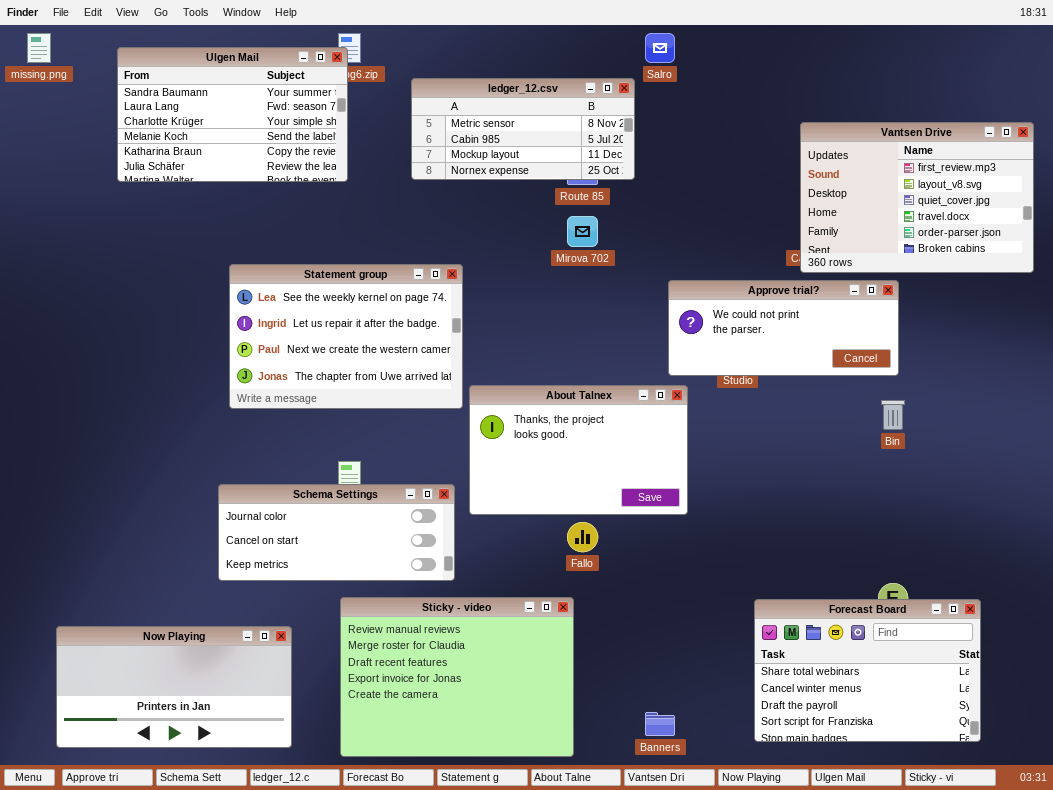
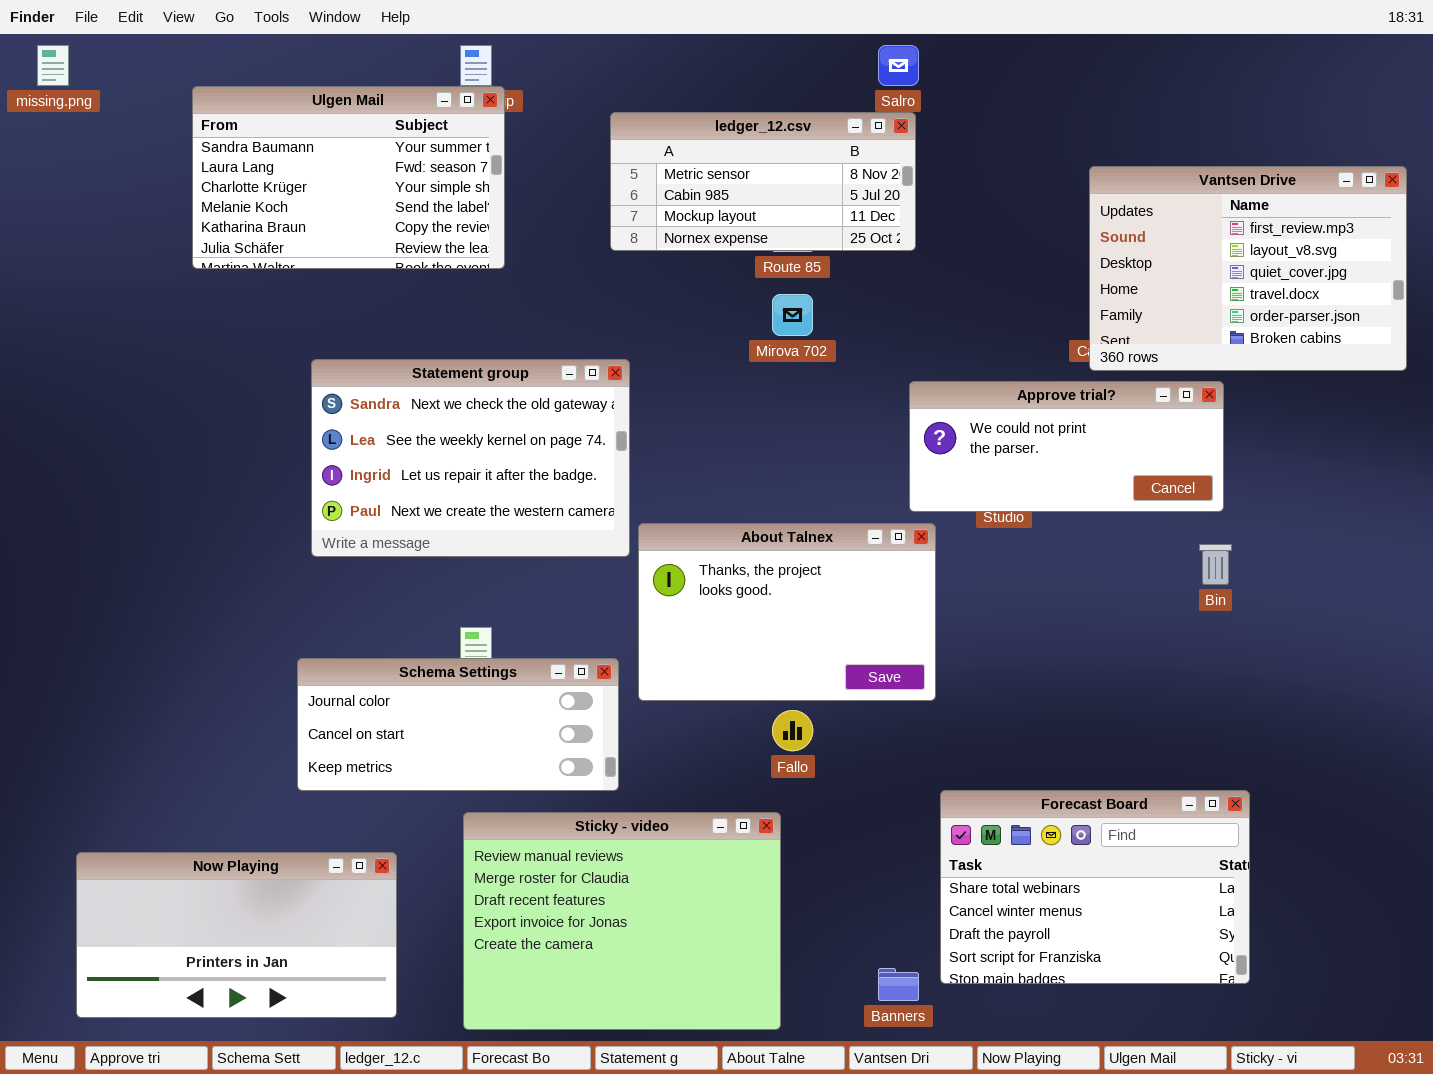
Ulgen Mail: [117,47,348,182] -> [192,86,505,269], moved
ledger_12.csv: [411,78,635,180] -> [610,112,916,251], moved
Statement group: [229,264,463,409] -> [311,359,630,557], scrolled up 1 row
Forecast Board: [754,599,981,742] -> [940,790,1250,984], moved

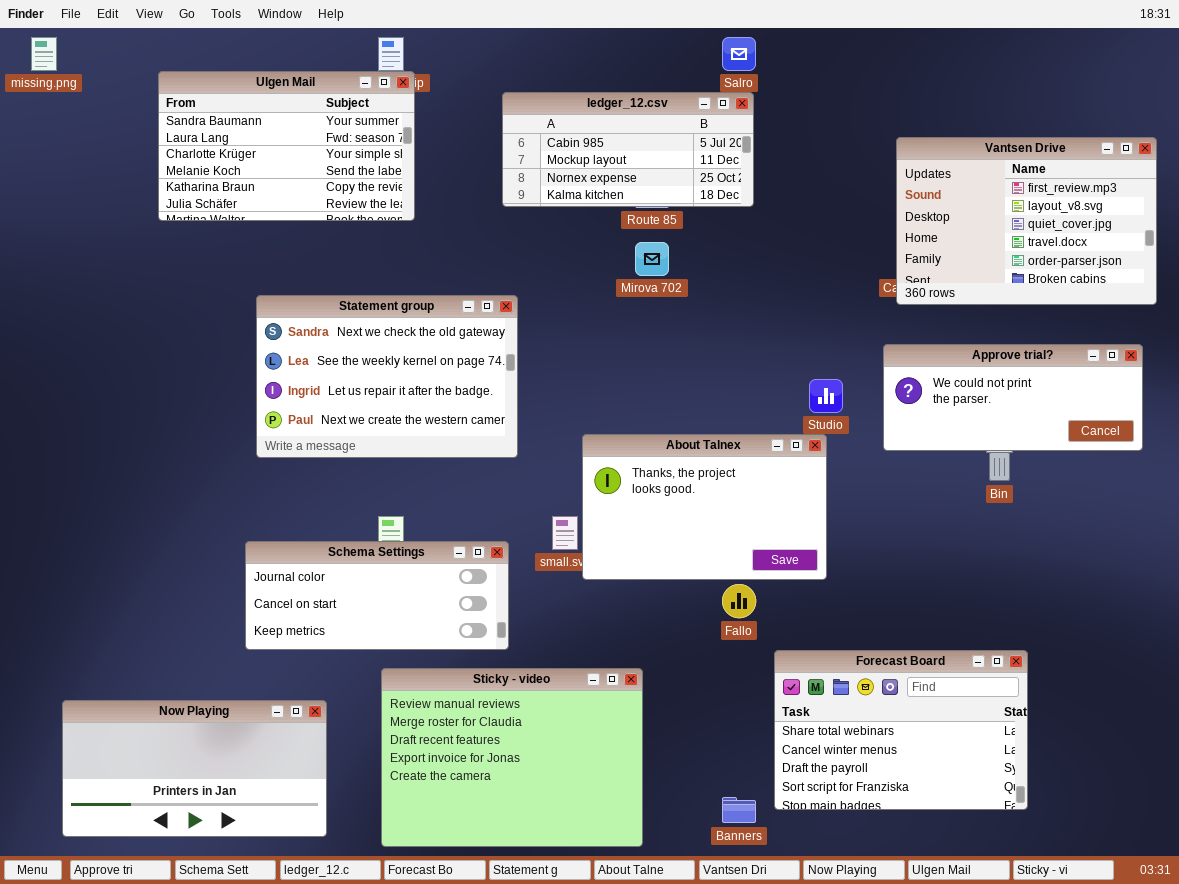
ledger_12.csv: [610,112,916,251] -> [502,92,754,207], scrolled down 1 row
Approve trial?: [909,381,1224,512] -> [883,344,1143,451], moved
About Talnex: [638,523,936,701] -> [582,434,827,580], moved
Fallo: [772,710,813,751] -> [722,584,756,618], moved

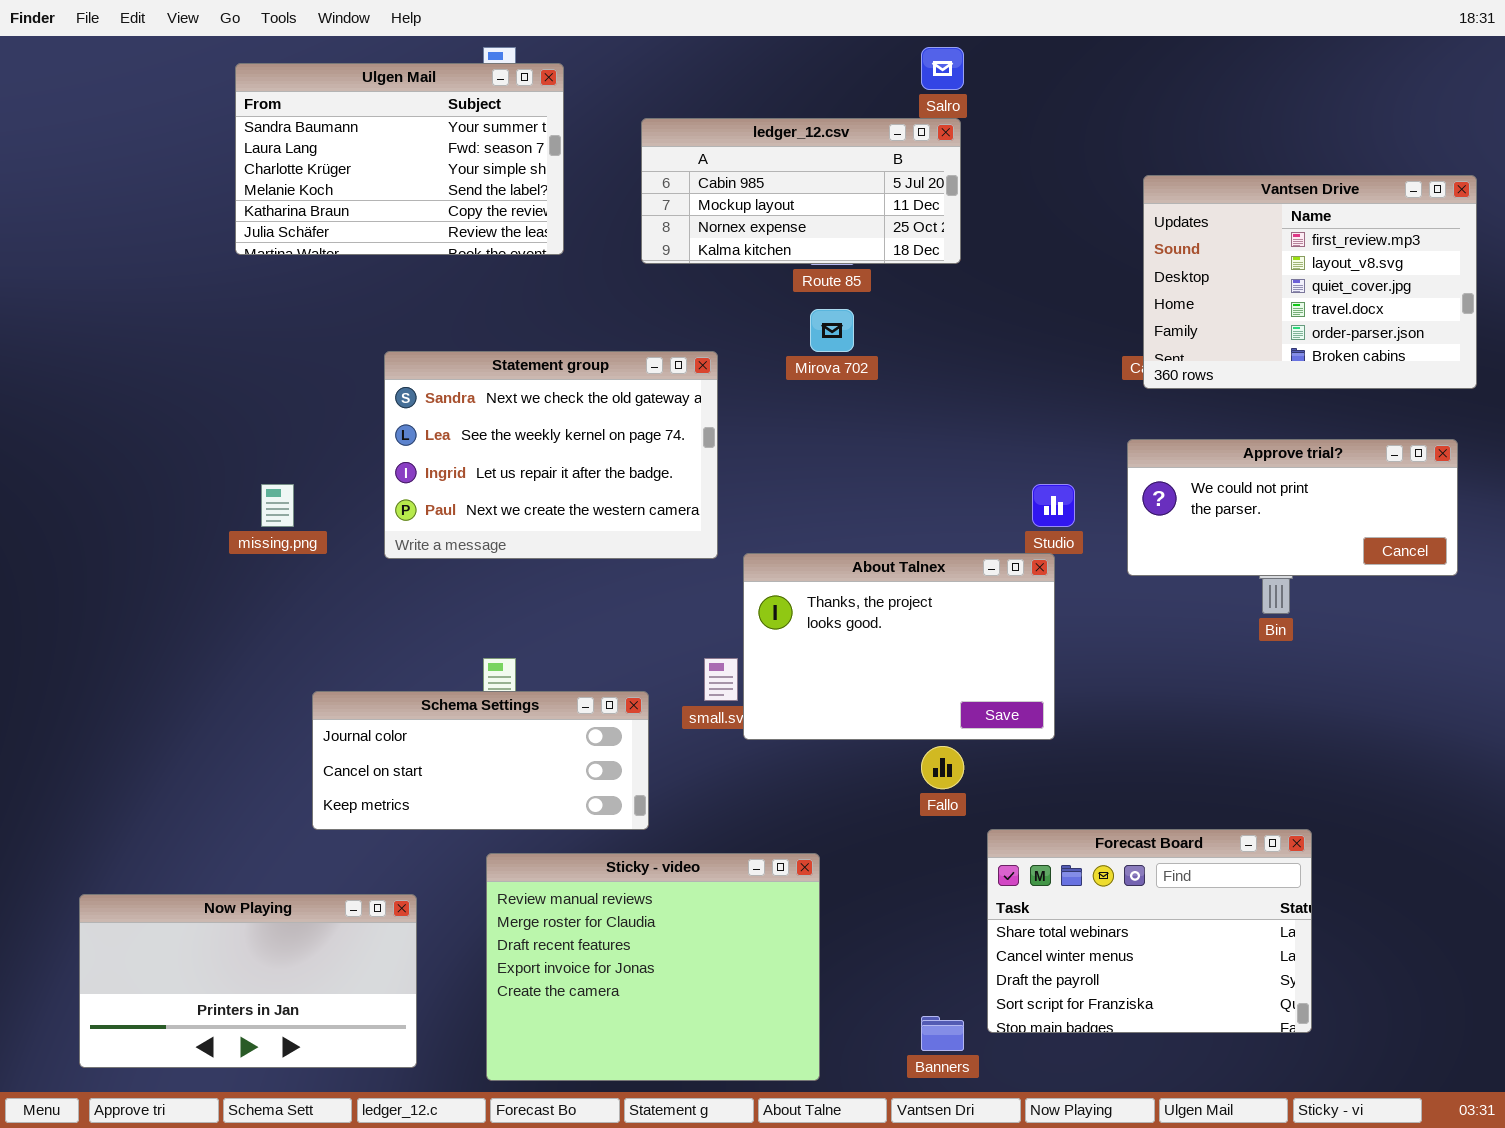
missing.png: [31,37,57,71] -> [261,484,294,527], moved
Ulgen Mail: [158,71,415,221] -> [235,63,564,255], moved
Statement group: [256,295,518,458] -> [384,351,718,559], moved

